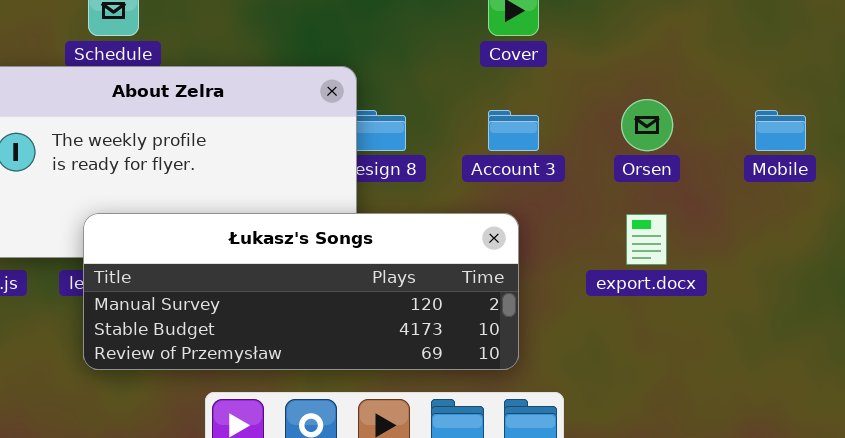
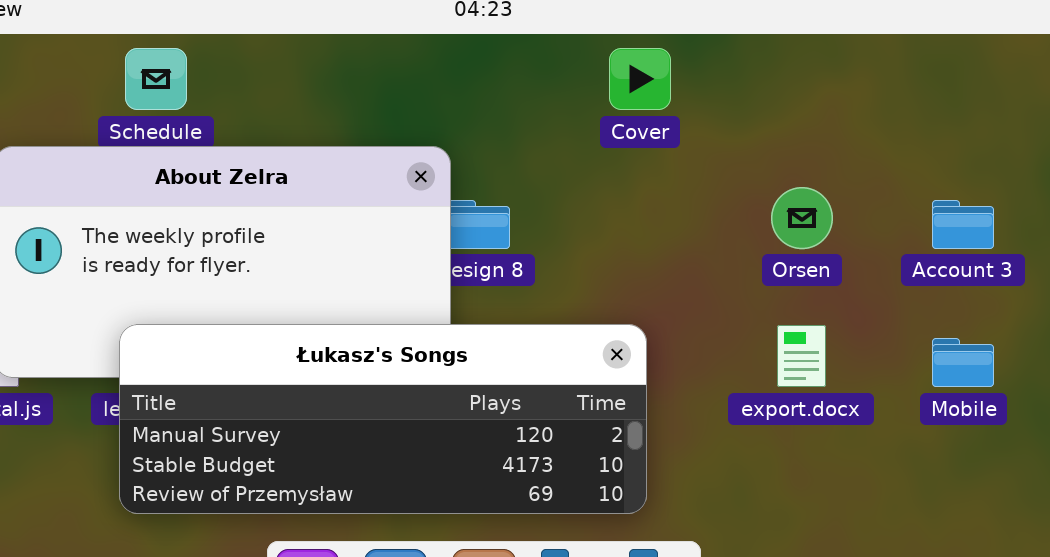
Account 3: [488,110,539,151] -> [932,200,994,249], moved
Mobile: [755,110,806,151] -> [932,338,994,387], moved

